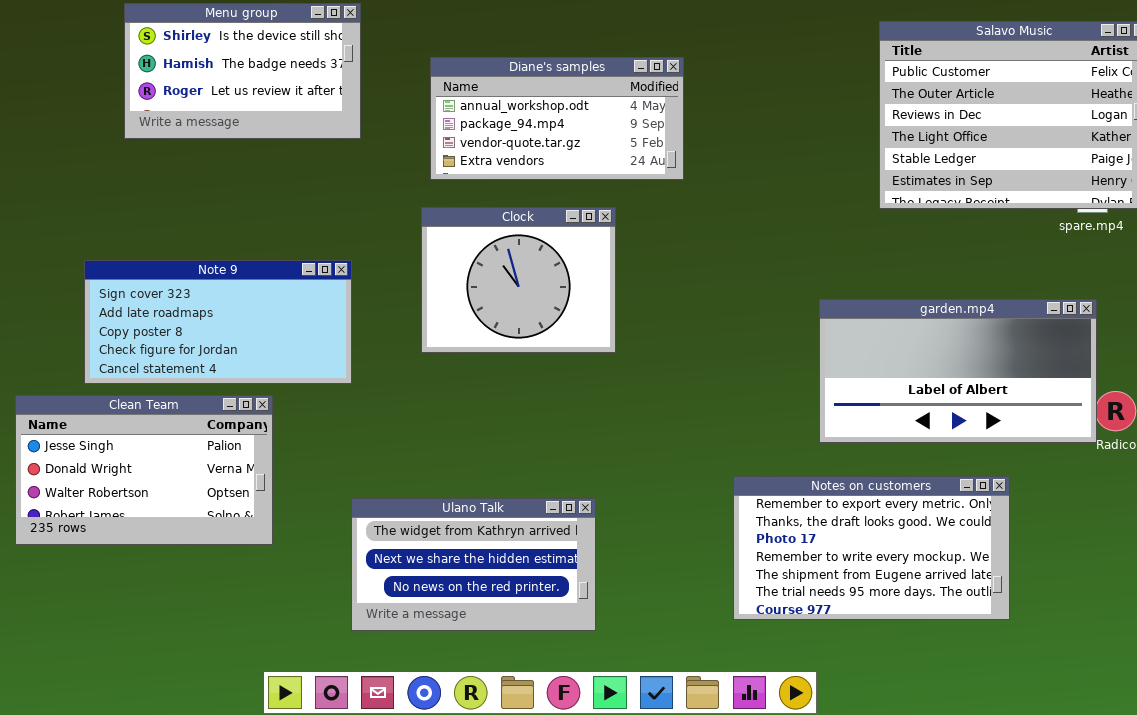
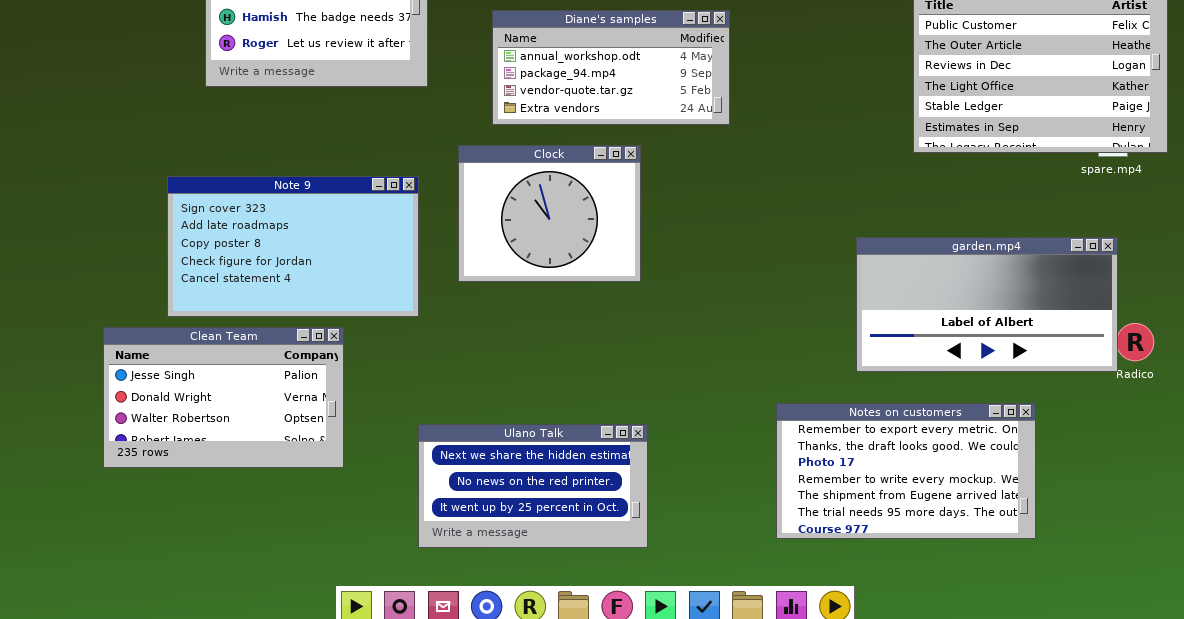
Clock: [421,207,616,353] -> [458,145,641,282], moved
Note 9: [84,260,352,384] -> [167,176,419,317], resized
Ulano Talk: [351,498,596,631] -> [418,424,648,548], scrolled down 1 row

